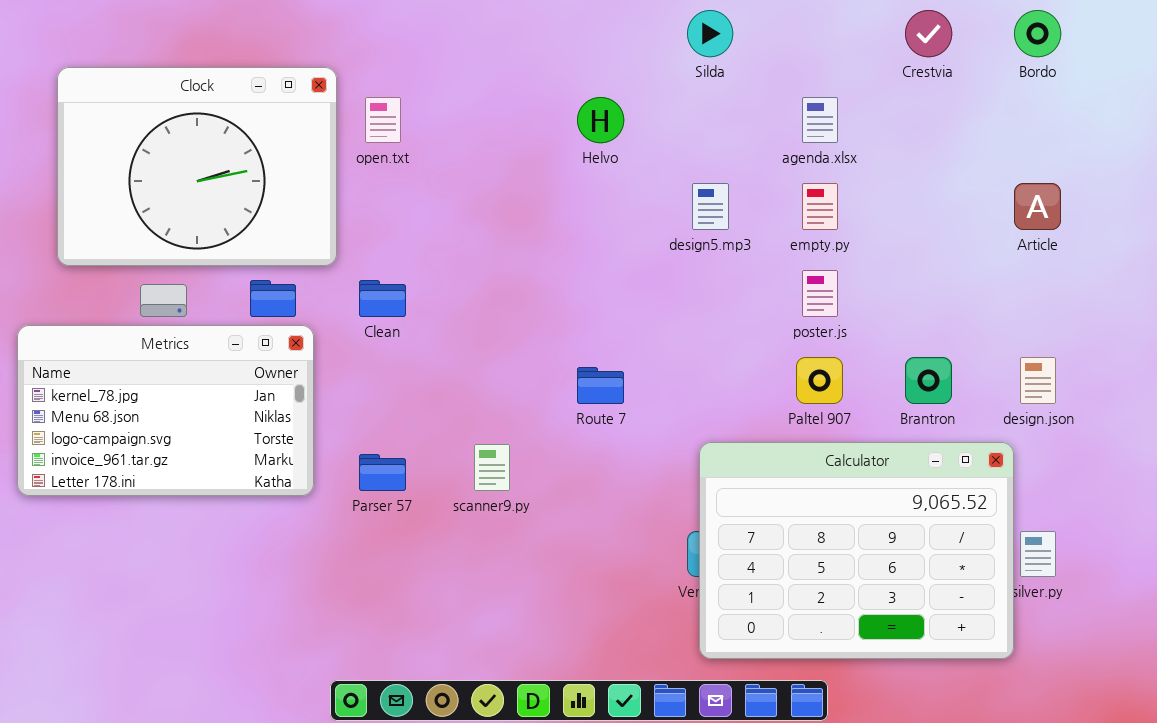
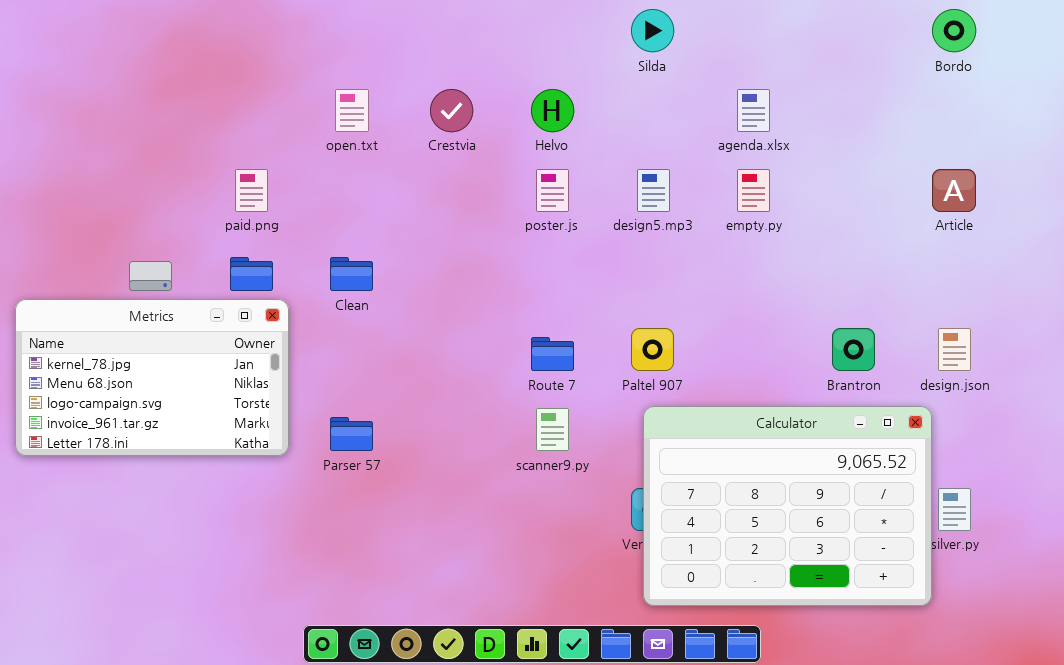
Crestvia: [905,10,952,57] -> [430,89,473,132], moved
Clock: [57,67,337,266] -> none, closed
poster.js: [802,270,838,317] -> [536,169,569,212], moved
Paltel 907: [796,357,843,404] -> [631,328,674,371], moved
scanner9.py: [474,444,510,491] -> [536,408,569,451], moved

